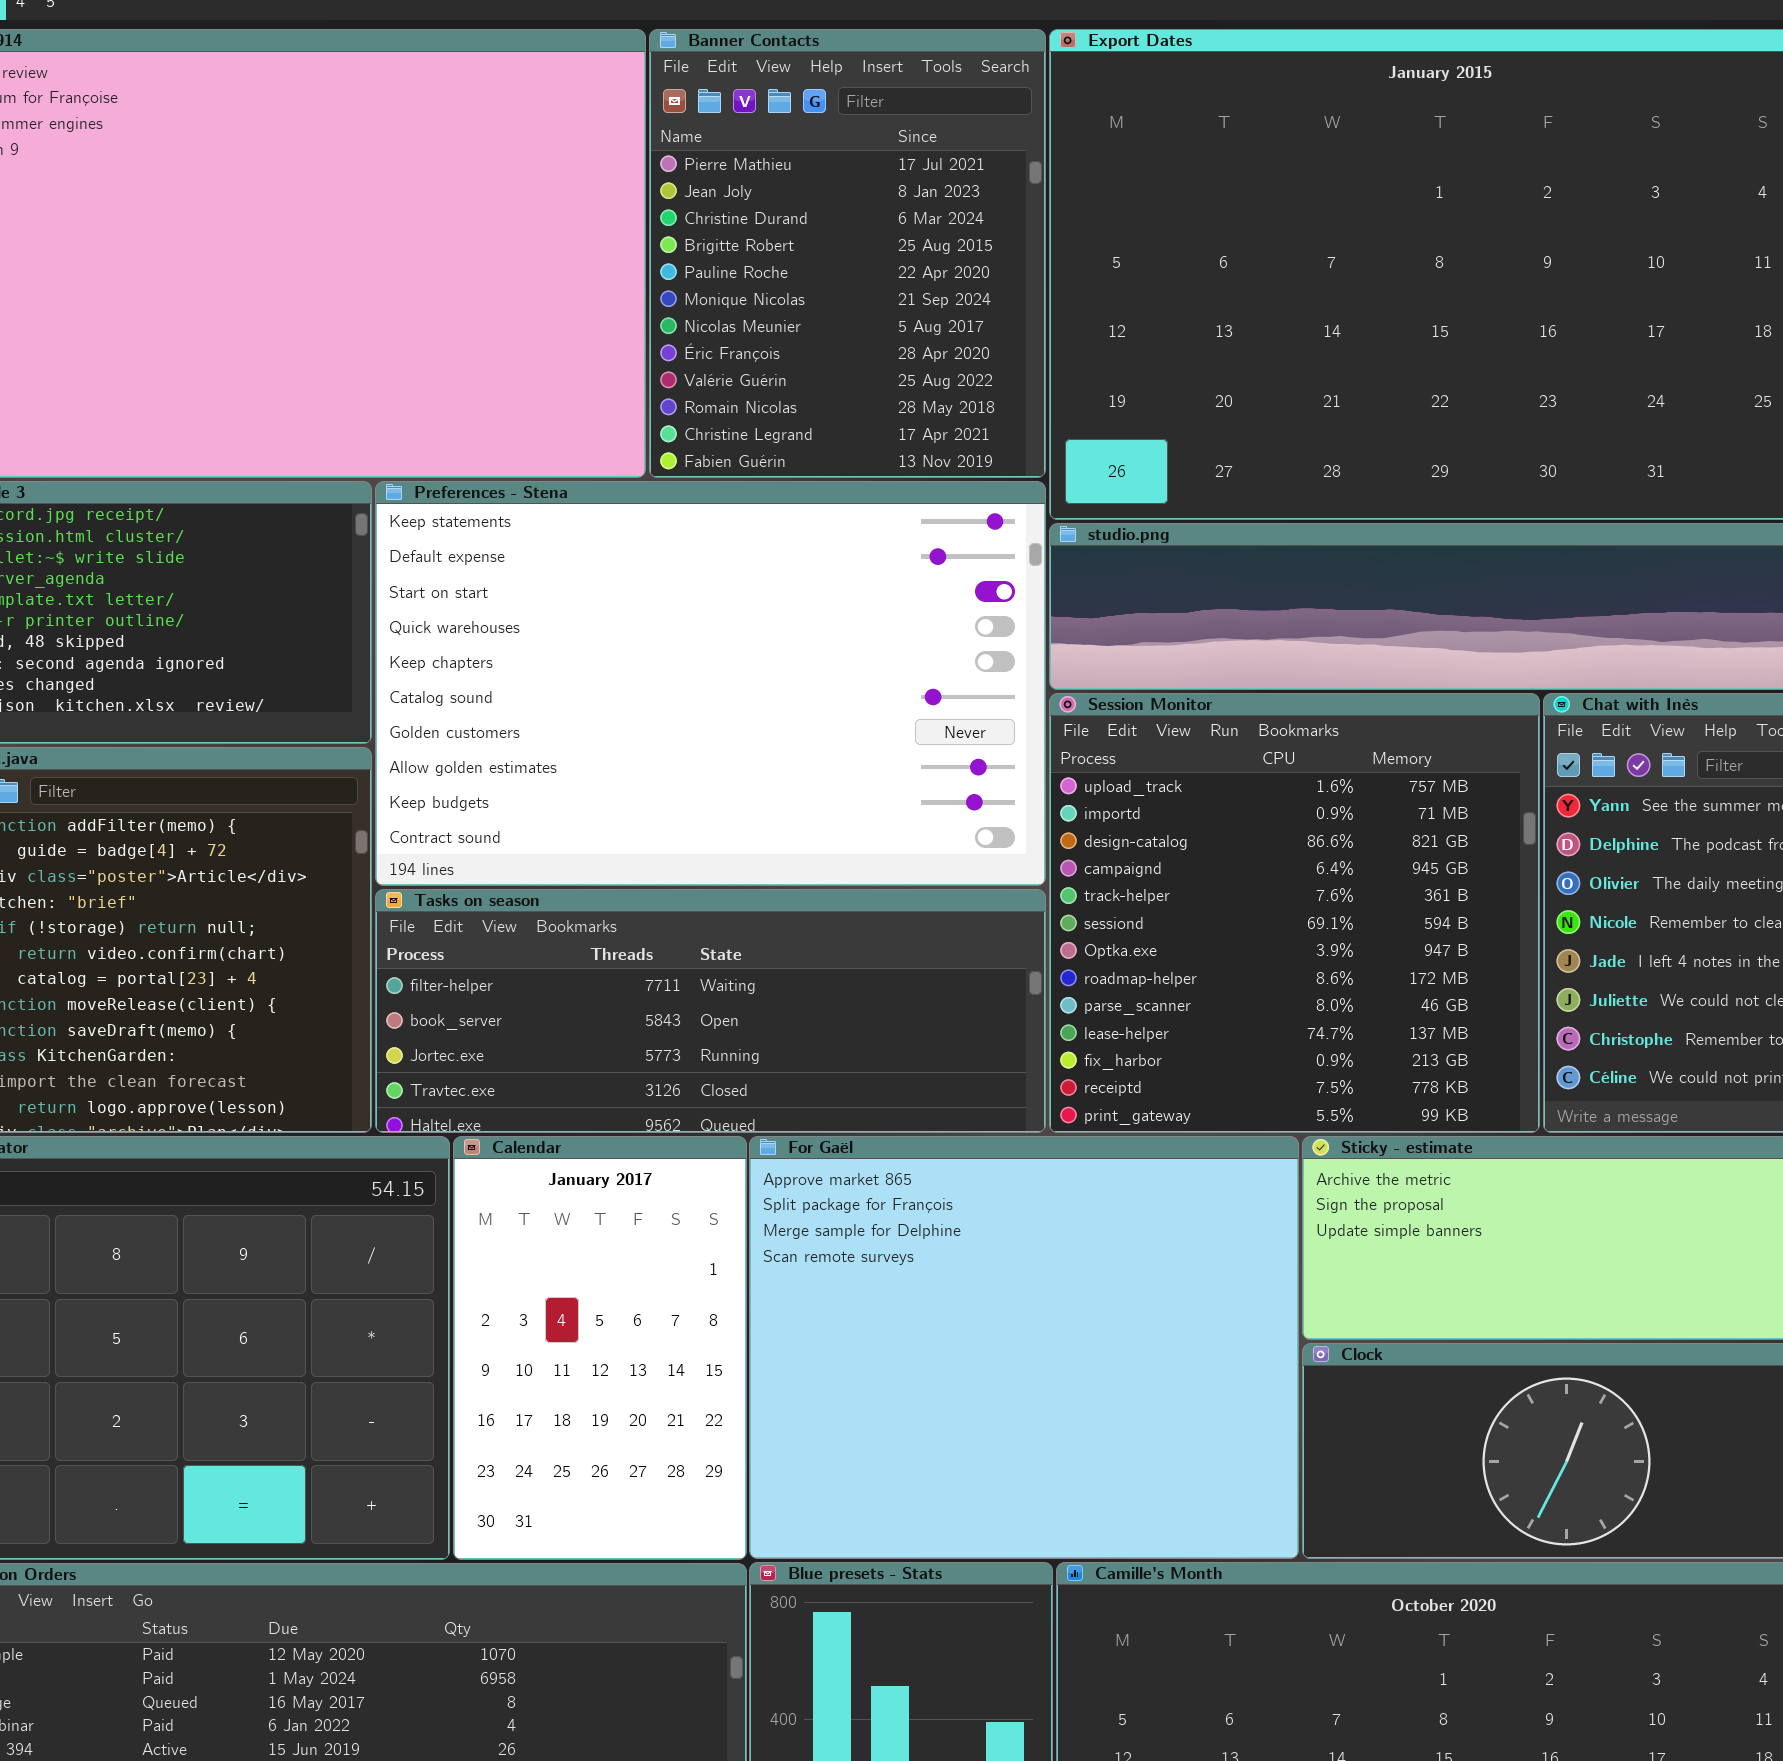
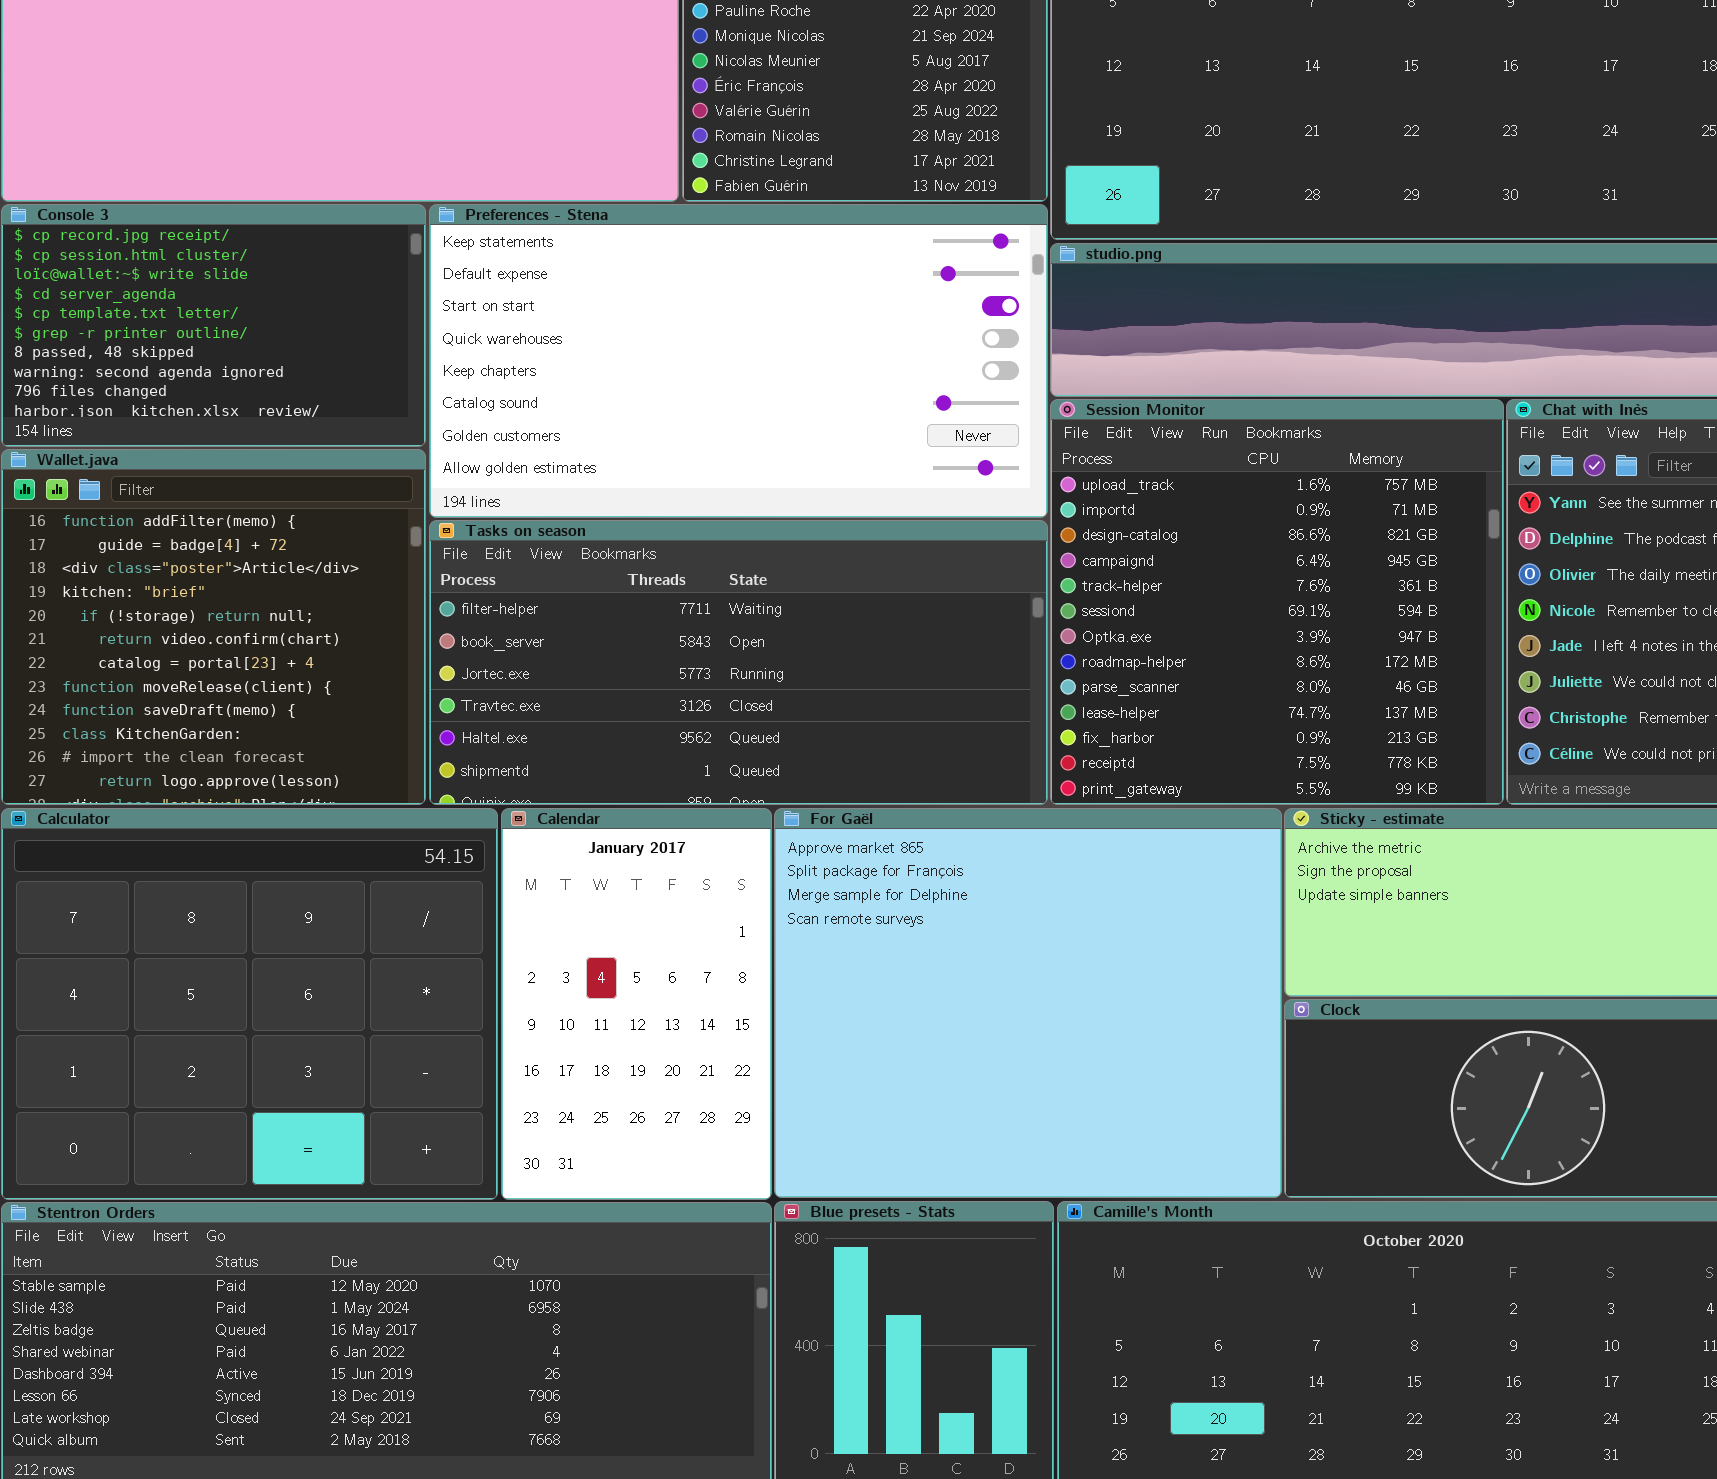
Preferences - Stena: [375,481,1046,886] -> [429,204,1048,518], resized
Tasks on season: [375,889,1046,1133] -> [429,520,1048,805], resized

